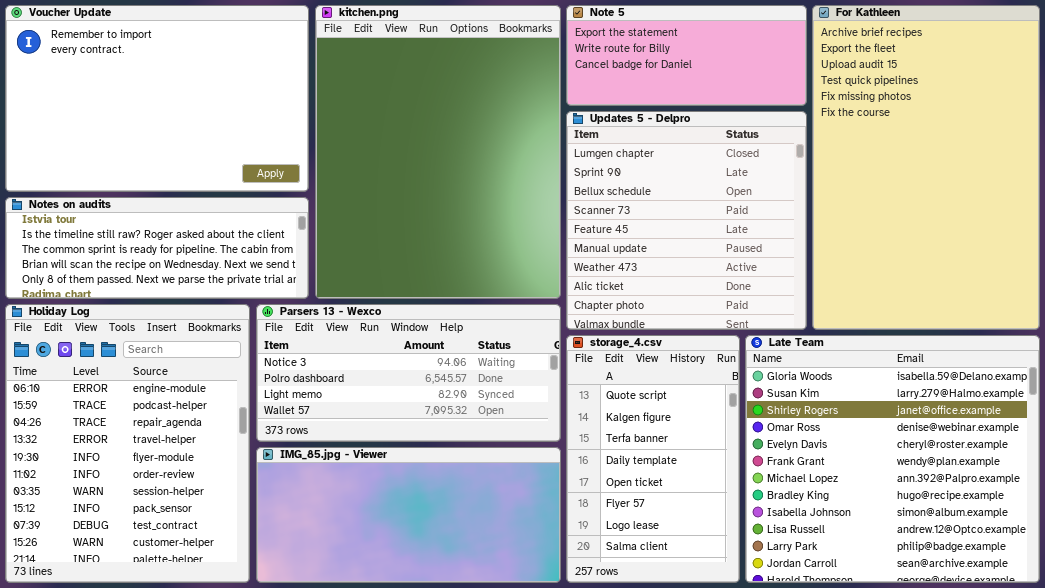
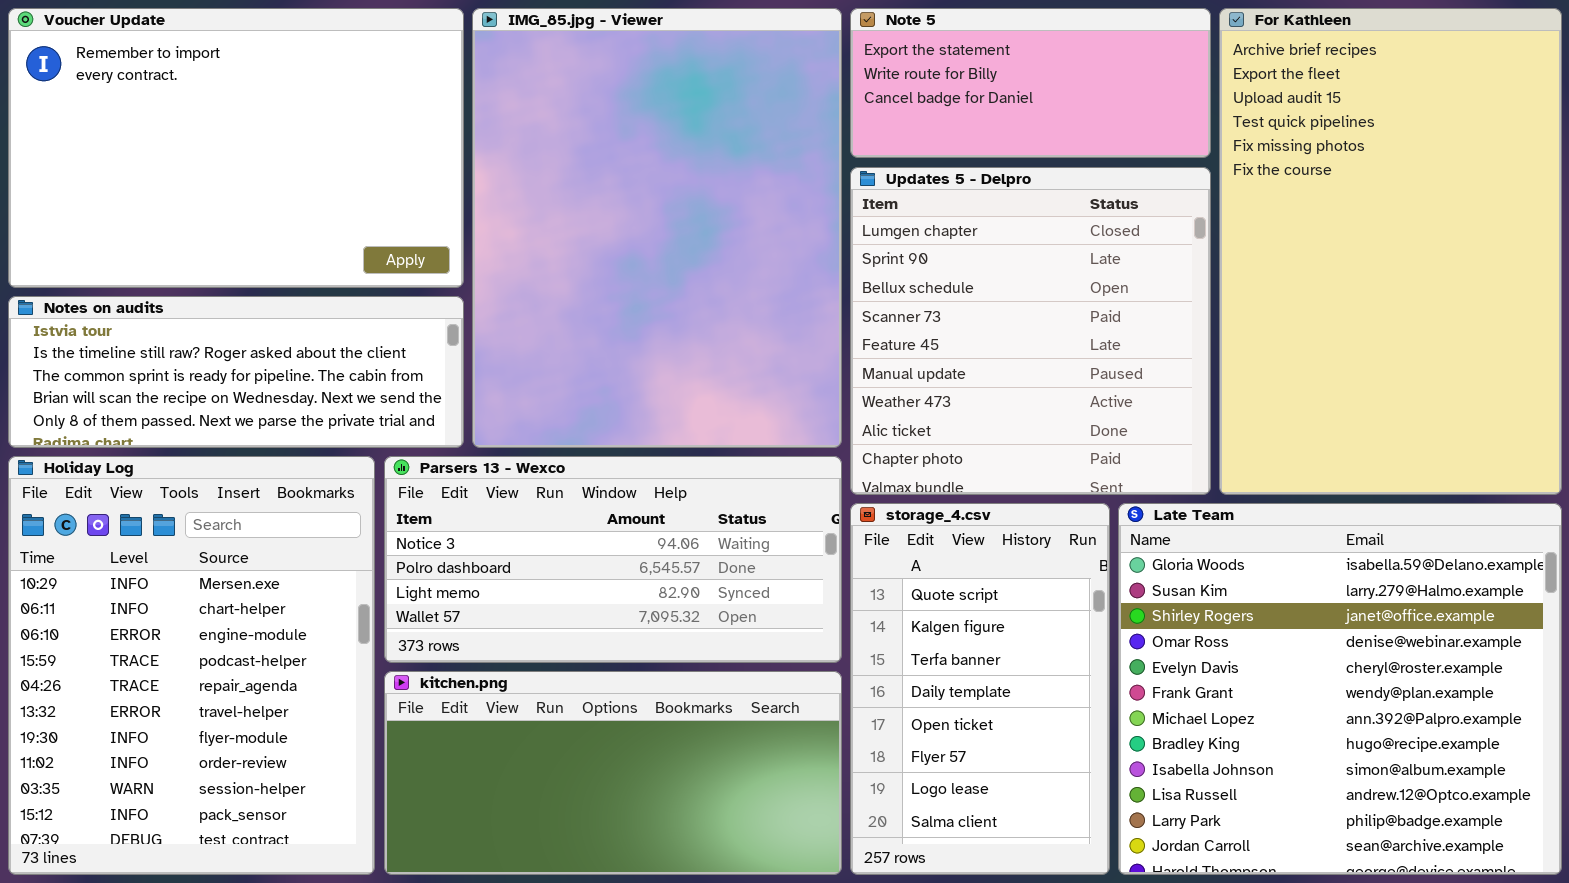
kitchen.png: [315,5,561,299] -> [384,671,842,875], moved, resized
Holiday Log: [5,304,250,583] -> [8,456,375,875], scrolled up 2 rows
IMG_85.jpg - Viewer: [256,447,561,583] -> [472,8,842,448], moved, resized

